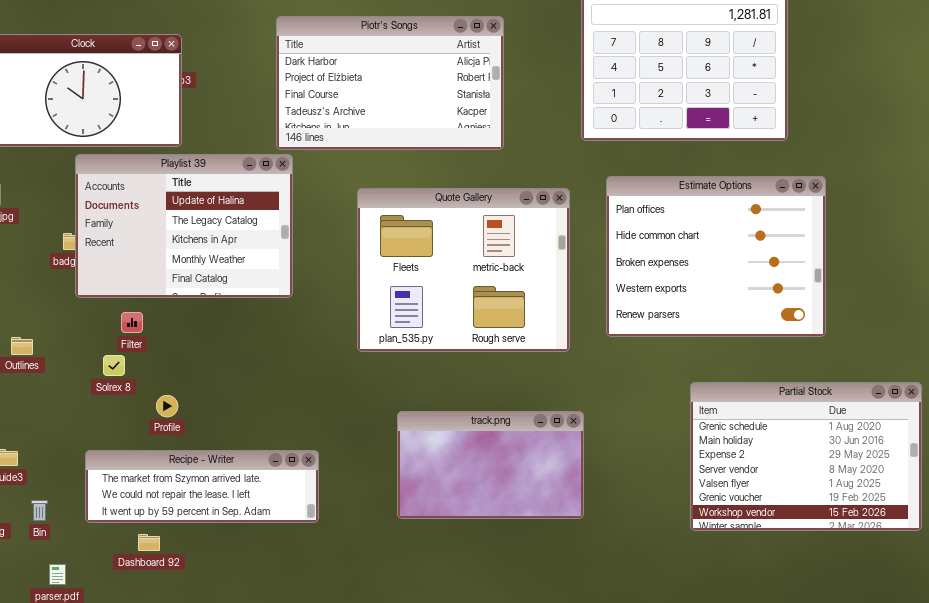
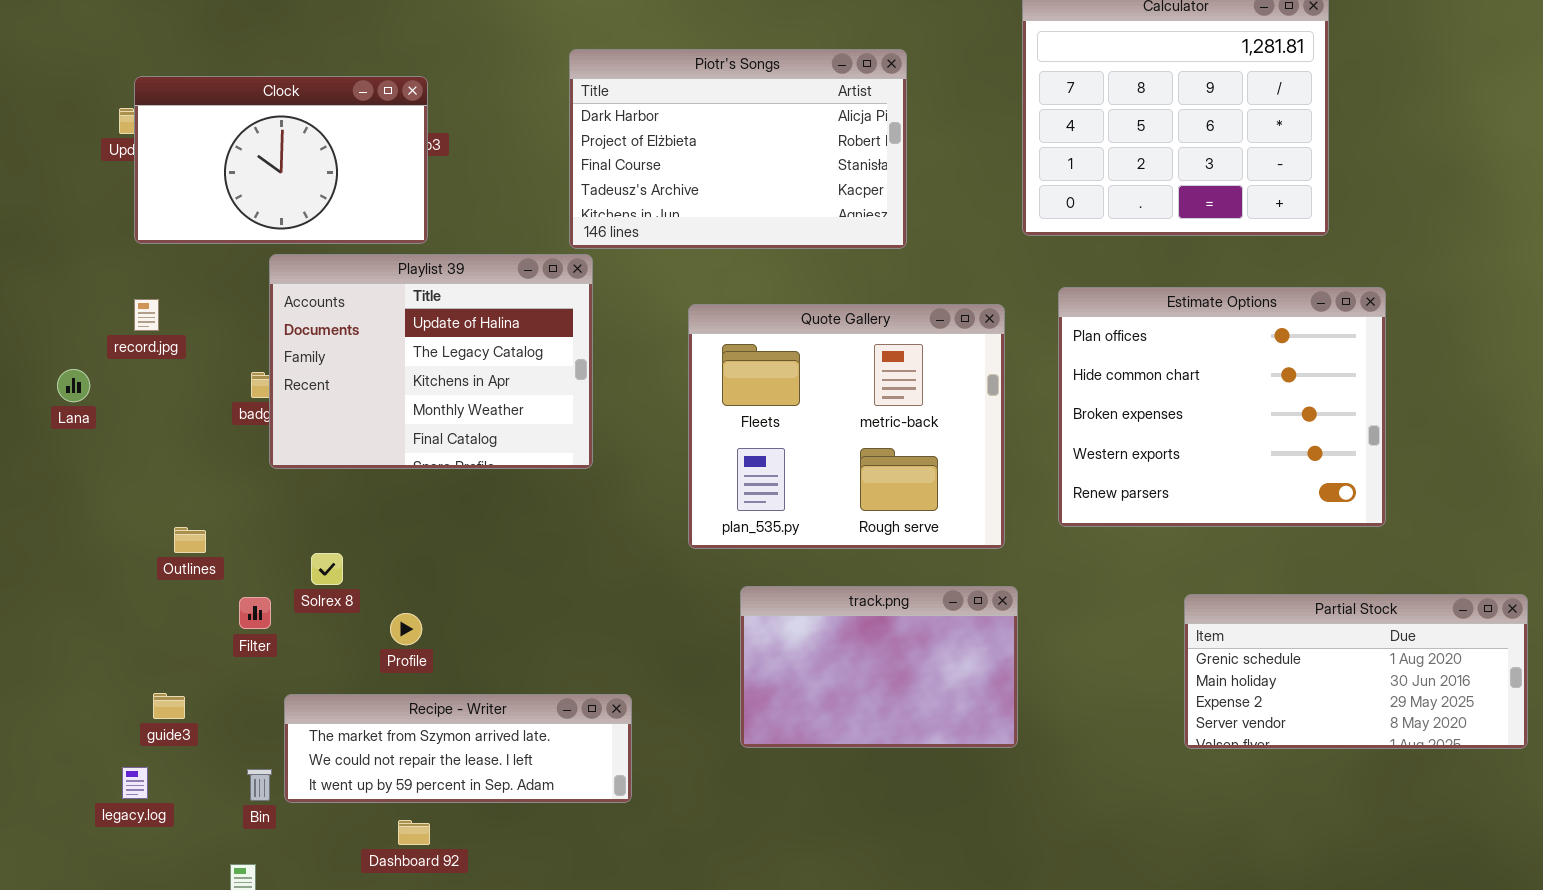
Filter: [121,312,143,333] -> [239,597,271,629], moved
Partial Stock: [690,382,922,531] -> [1184,594,1528,749], resized
track.png: [397,411,584,519] -> [740,586,1018,748], moved
Bin: [31,500,48,521] -> [247,769,272,801], moved
Dashboard 92: [138,534,160,551] -> [398,820,430,845], moved

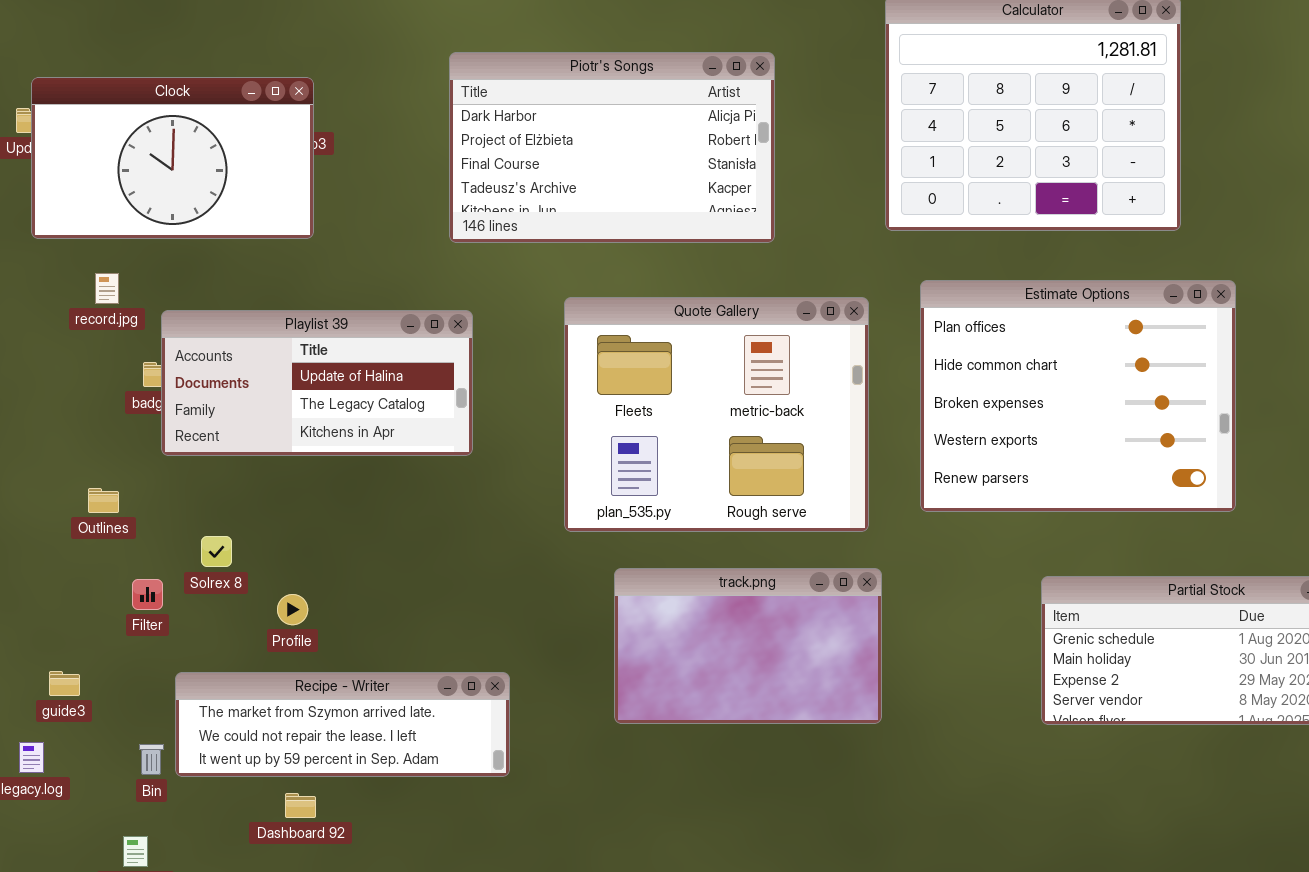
Playlist 39: [269,254,593,469] -> [161,310,473,456], resized
record.jpg: [134,299,159,331] -> [95,273,119,304], moved
Outlines: [174,527,206,553] -> [88,488,119,513], moved

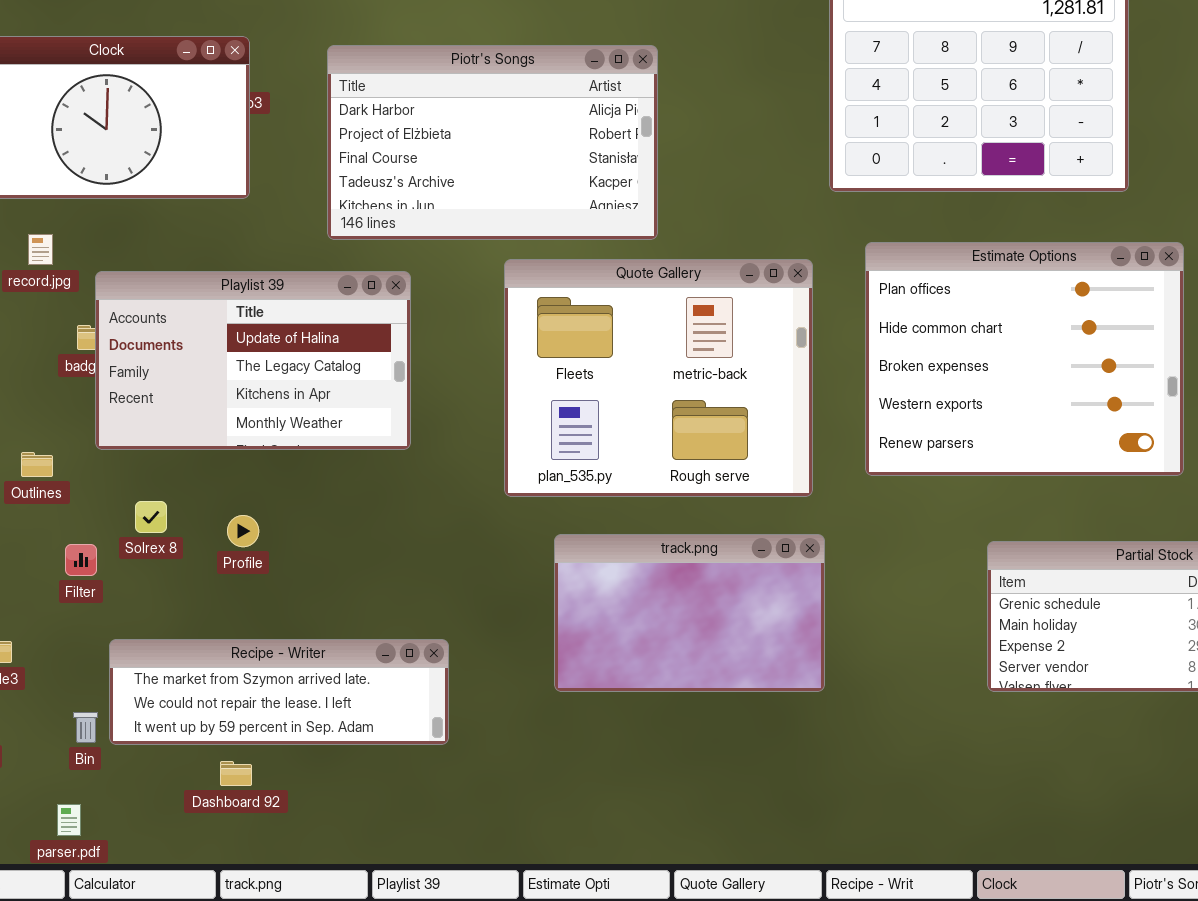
Piotr's Songs: [449,52,775,243] -> [327,45,658,240], moved
Playlist 39: [161,310,473,456] -> [95,271,411,450], resized
Profile: [277,594,308,625] -> [227,515,259,547], moved

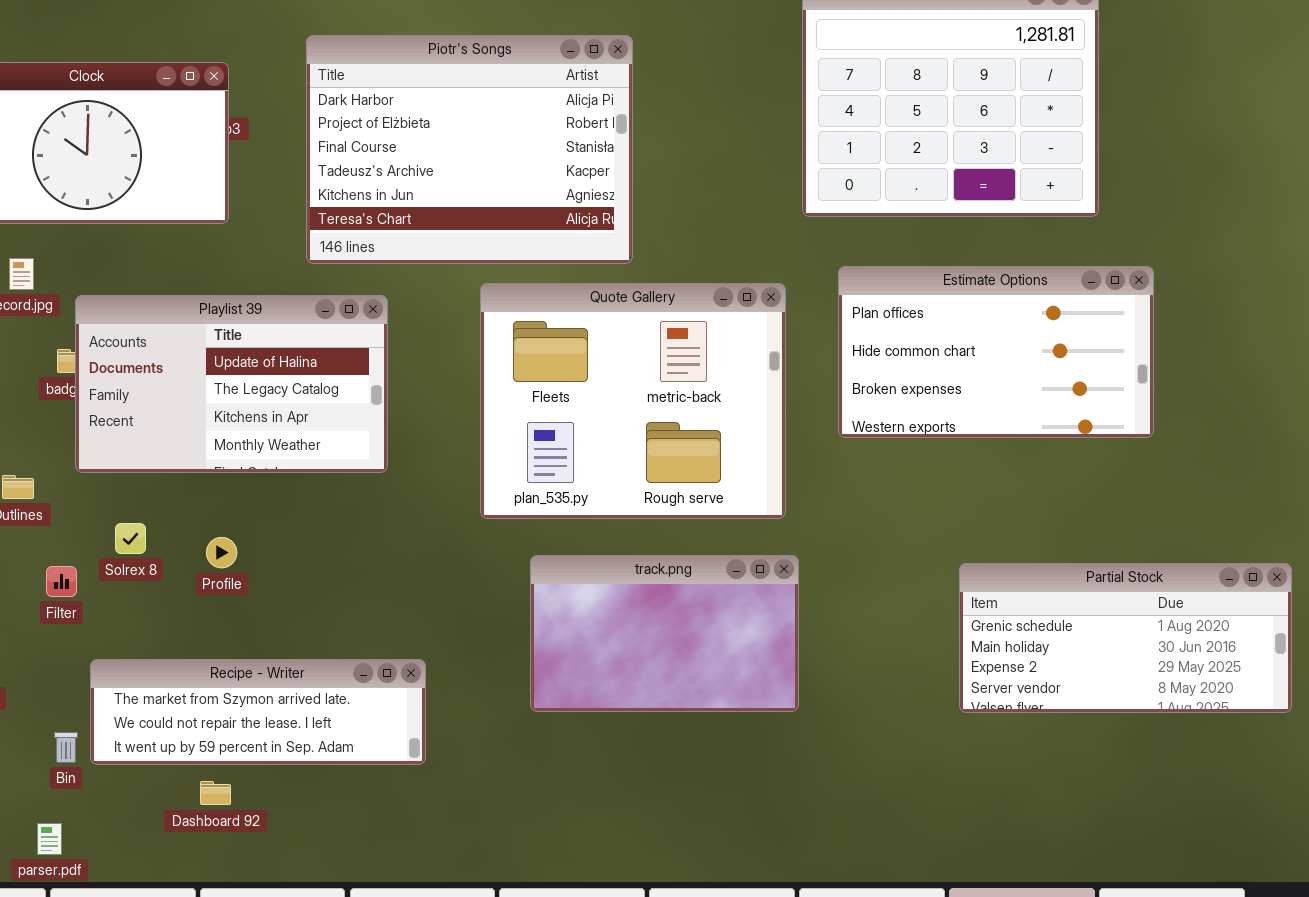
Piotr's Songs: [327,45,658,240] -> [306,35,633,264], resized
Estimate Options: [865,242,1184,476] -> [838,266,1154,438], resized

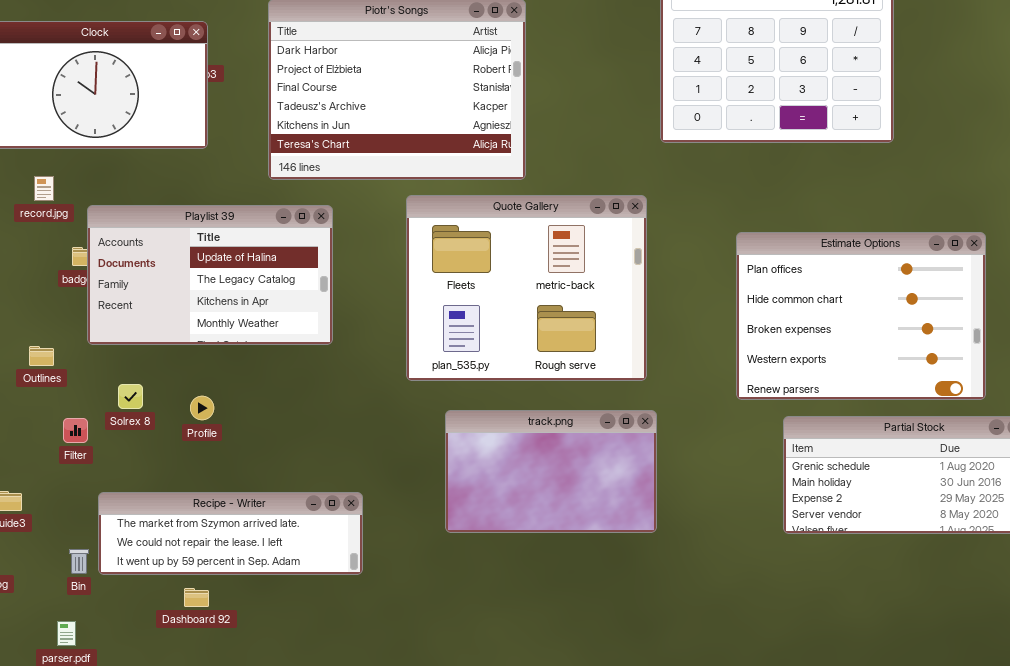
Estimate Options: [838,266,1154,438] -> [736,232,986,400], moved, resized

